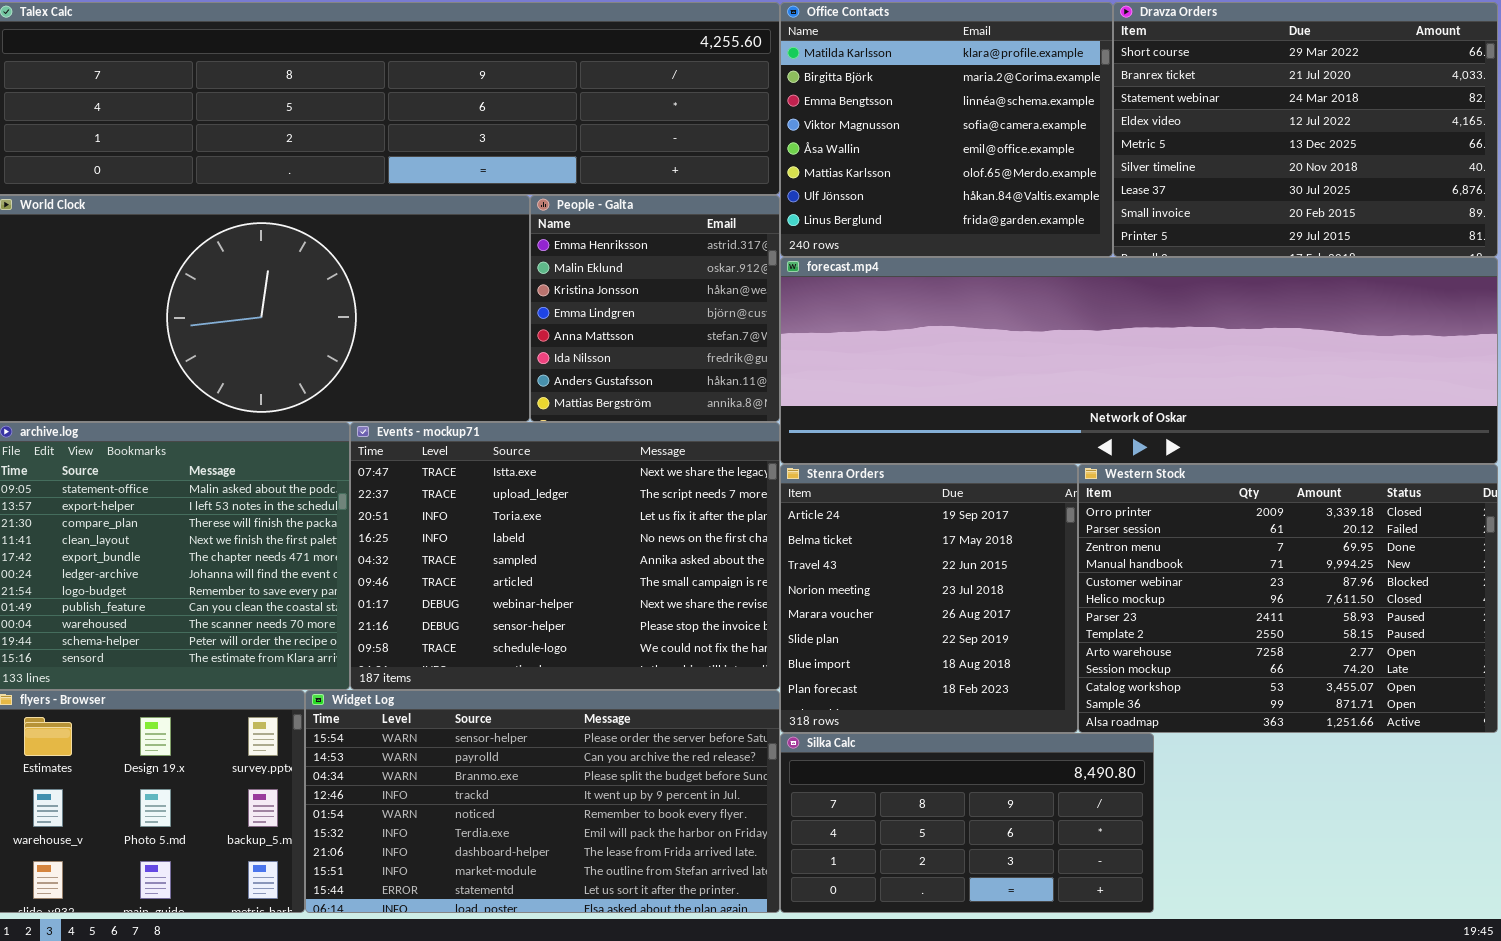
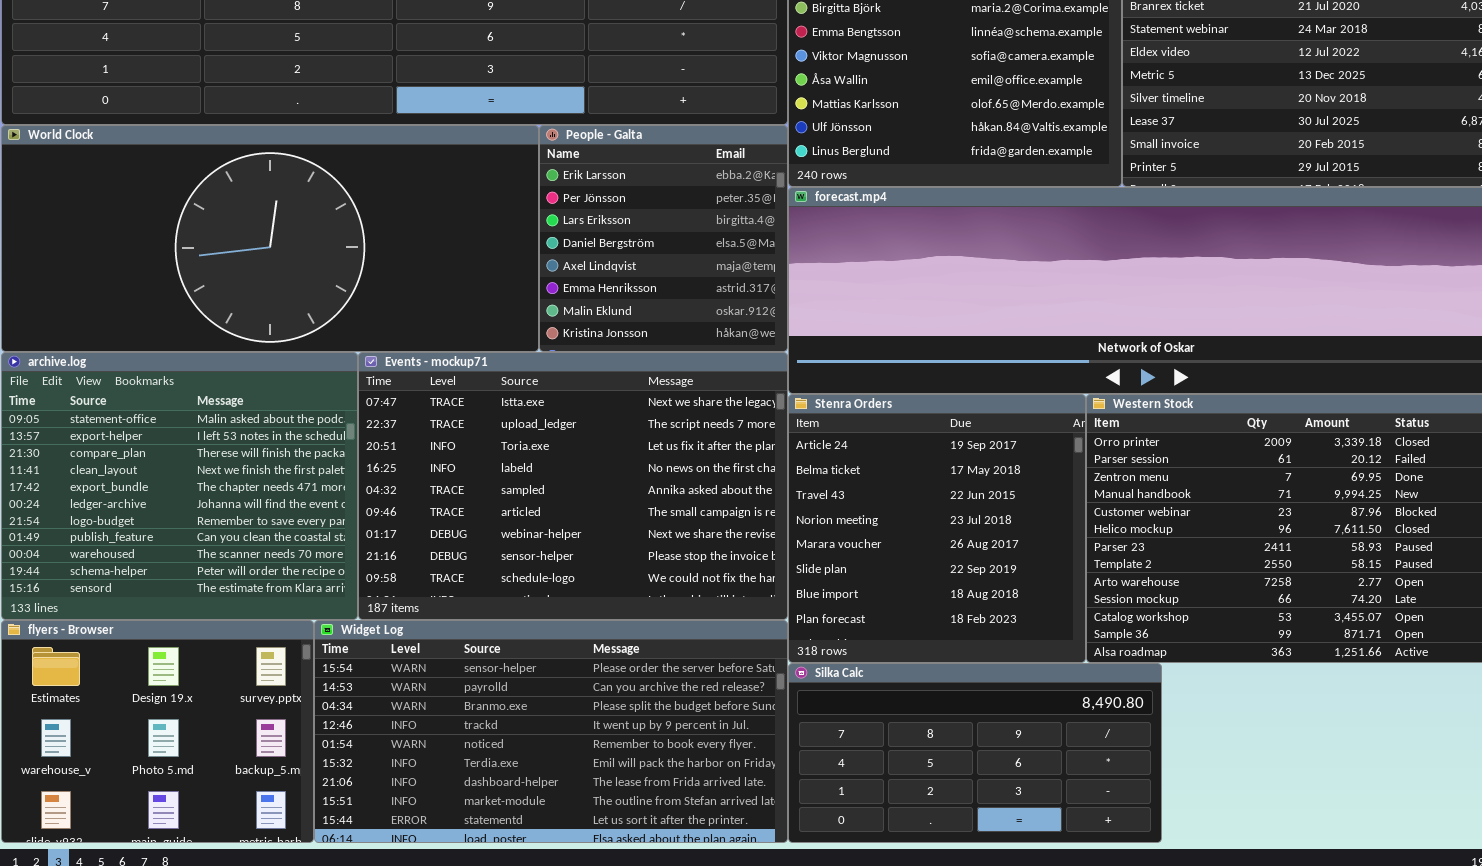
People - Galta: [530,195,780,422] -> [539,125,788,352], scrolled up 5 rows

